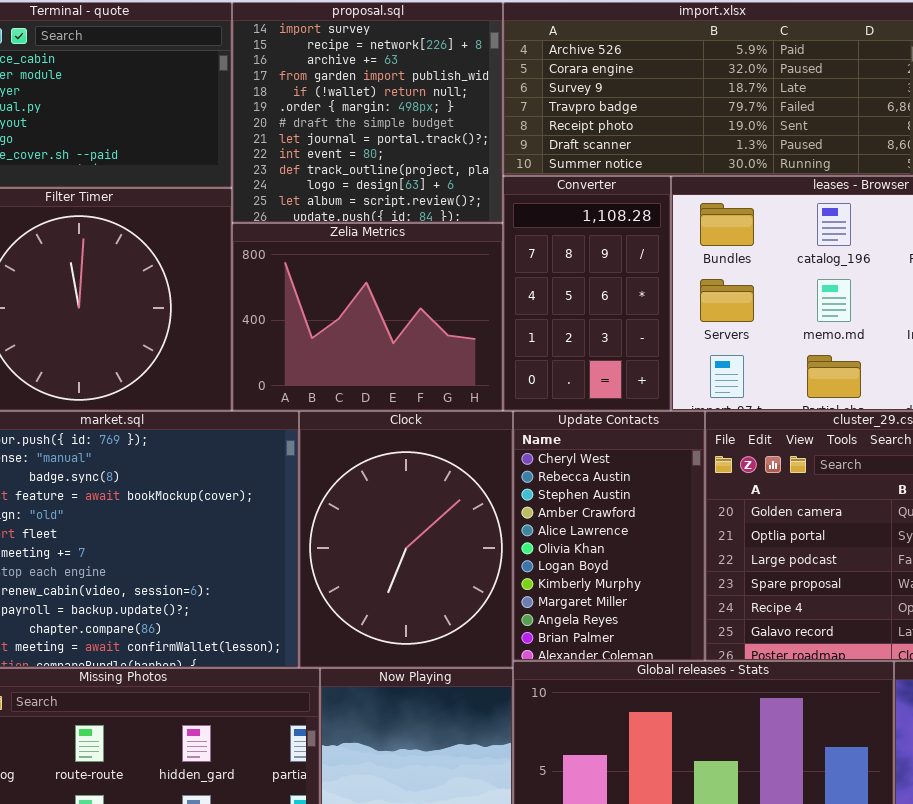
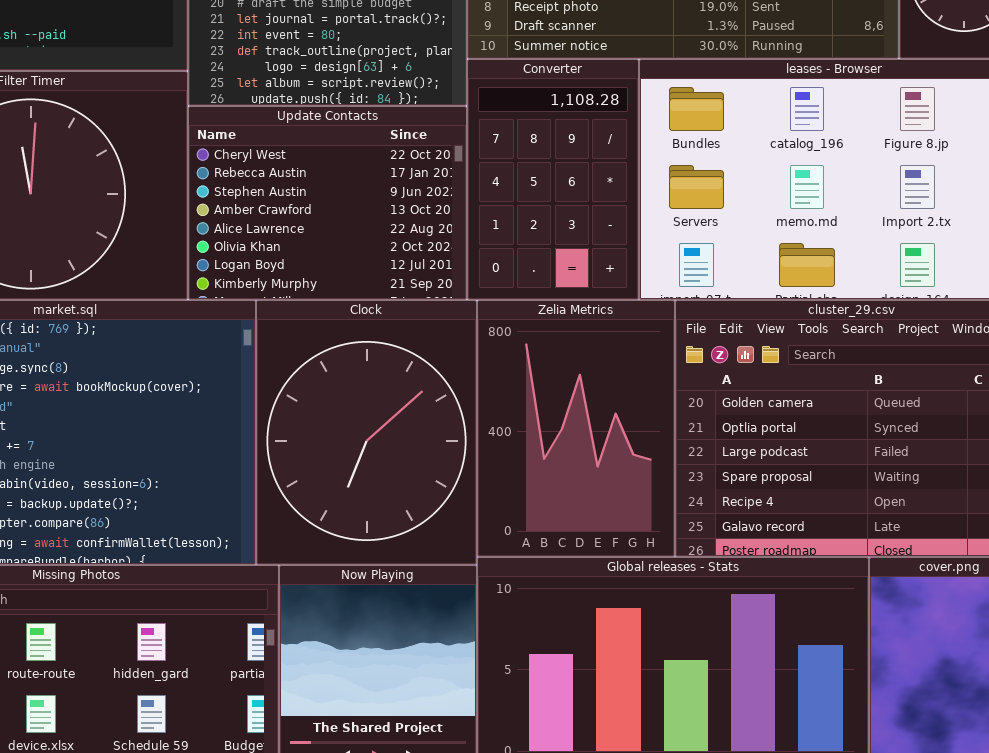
Zelia Metrics: [232,223,503,411] -> [477,300,675,557], moved, resized
Update Contacts: [513,411,705,661] -> [188,106,467,300], moved, resized

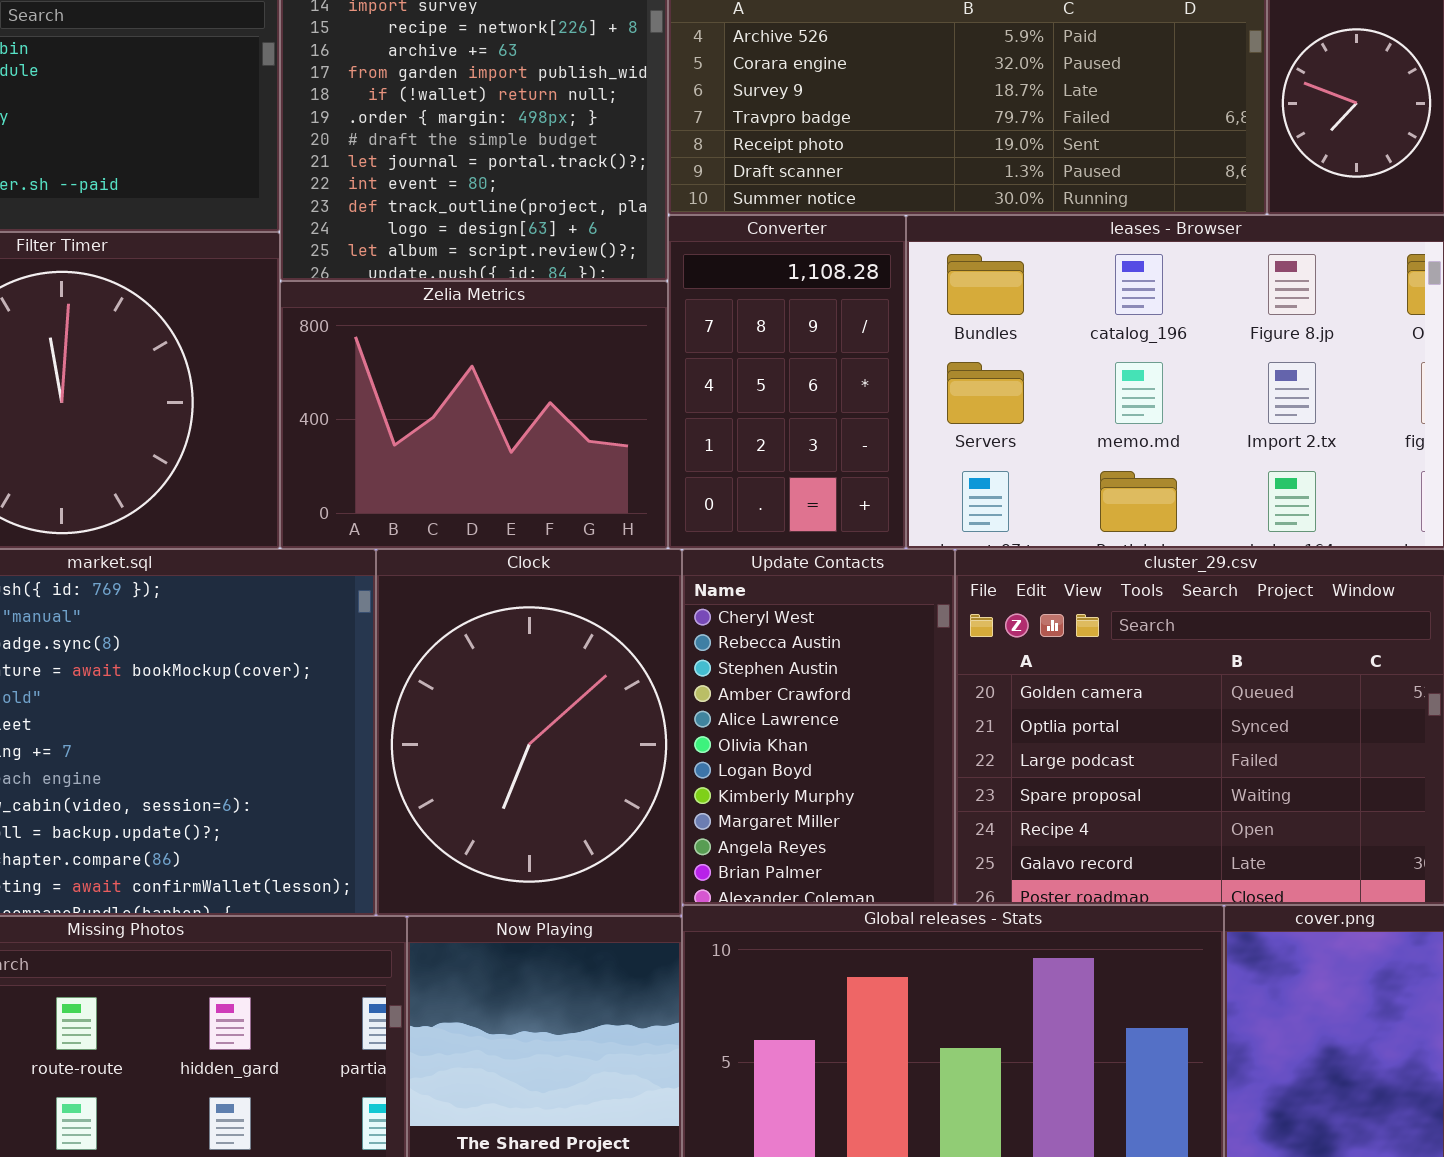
Update Contacts: [188,106,467,300] -> [682,549,955,905], moved, resized
Zelia Metrics: [477,300,675,557] -> [280,281,668,549], moved, resized

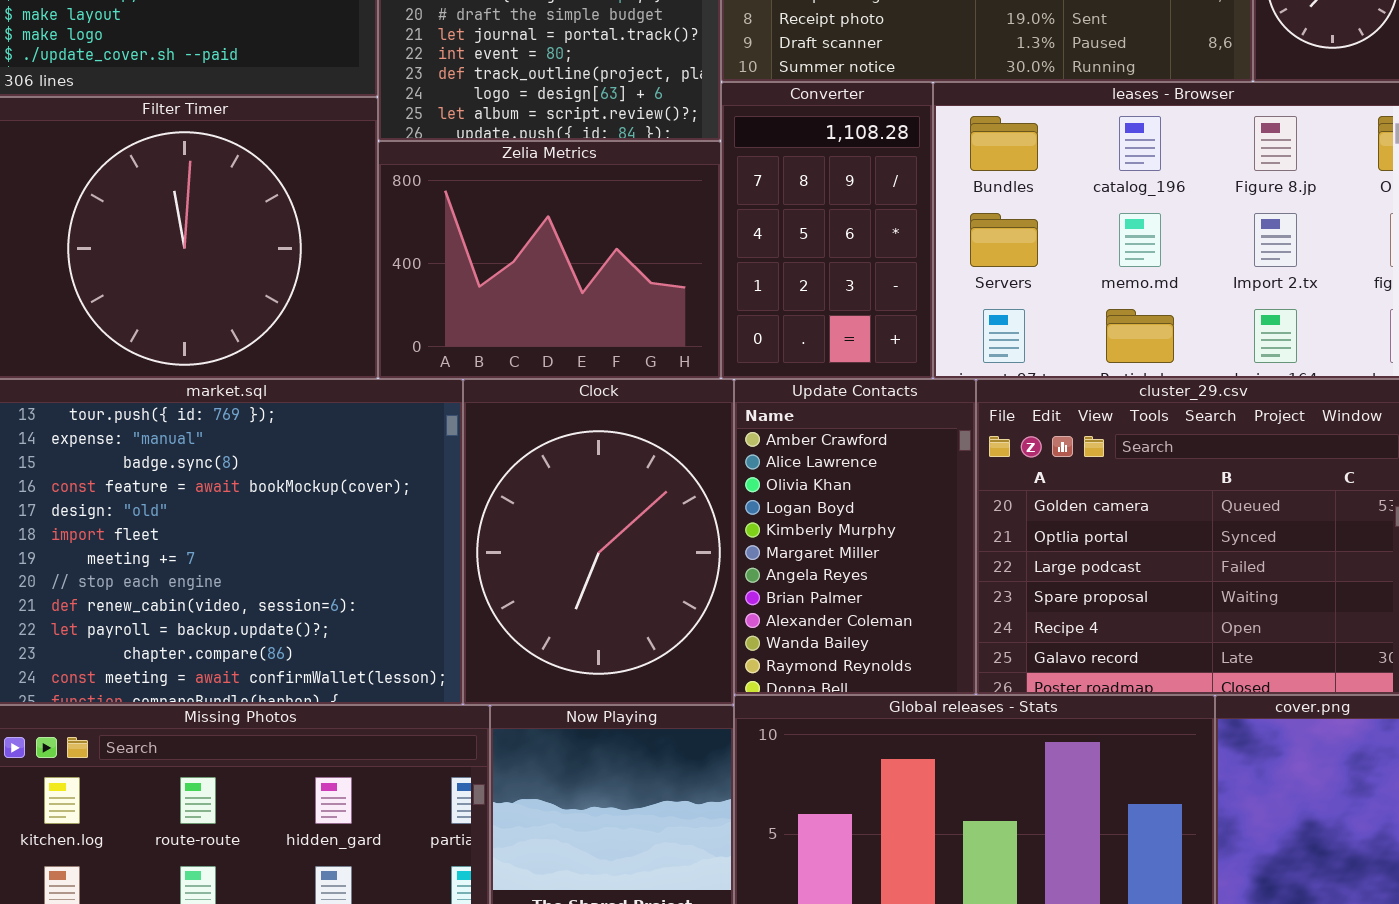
Update Contacts: [682,549,955,905] -> [734,379,976,695], scrolled down 3 rows

